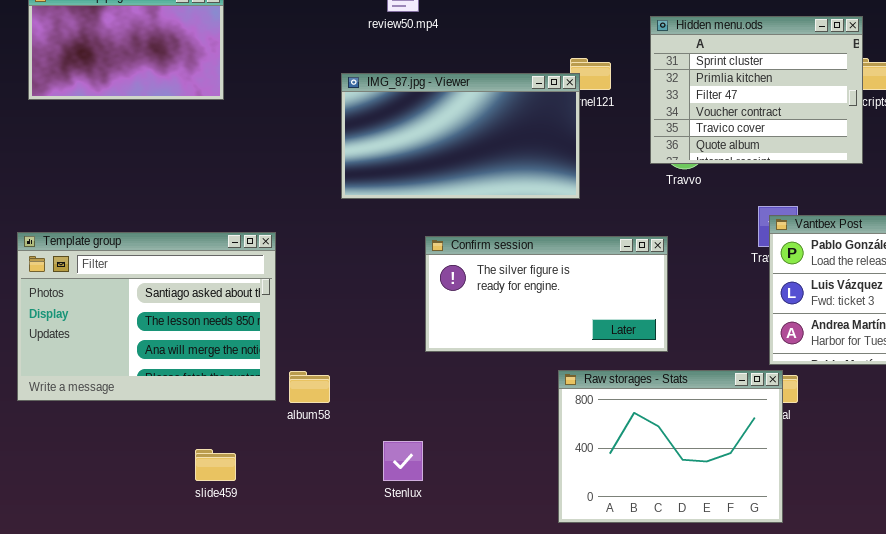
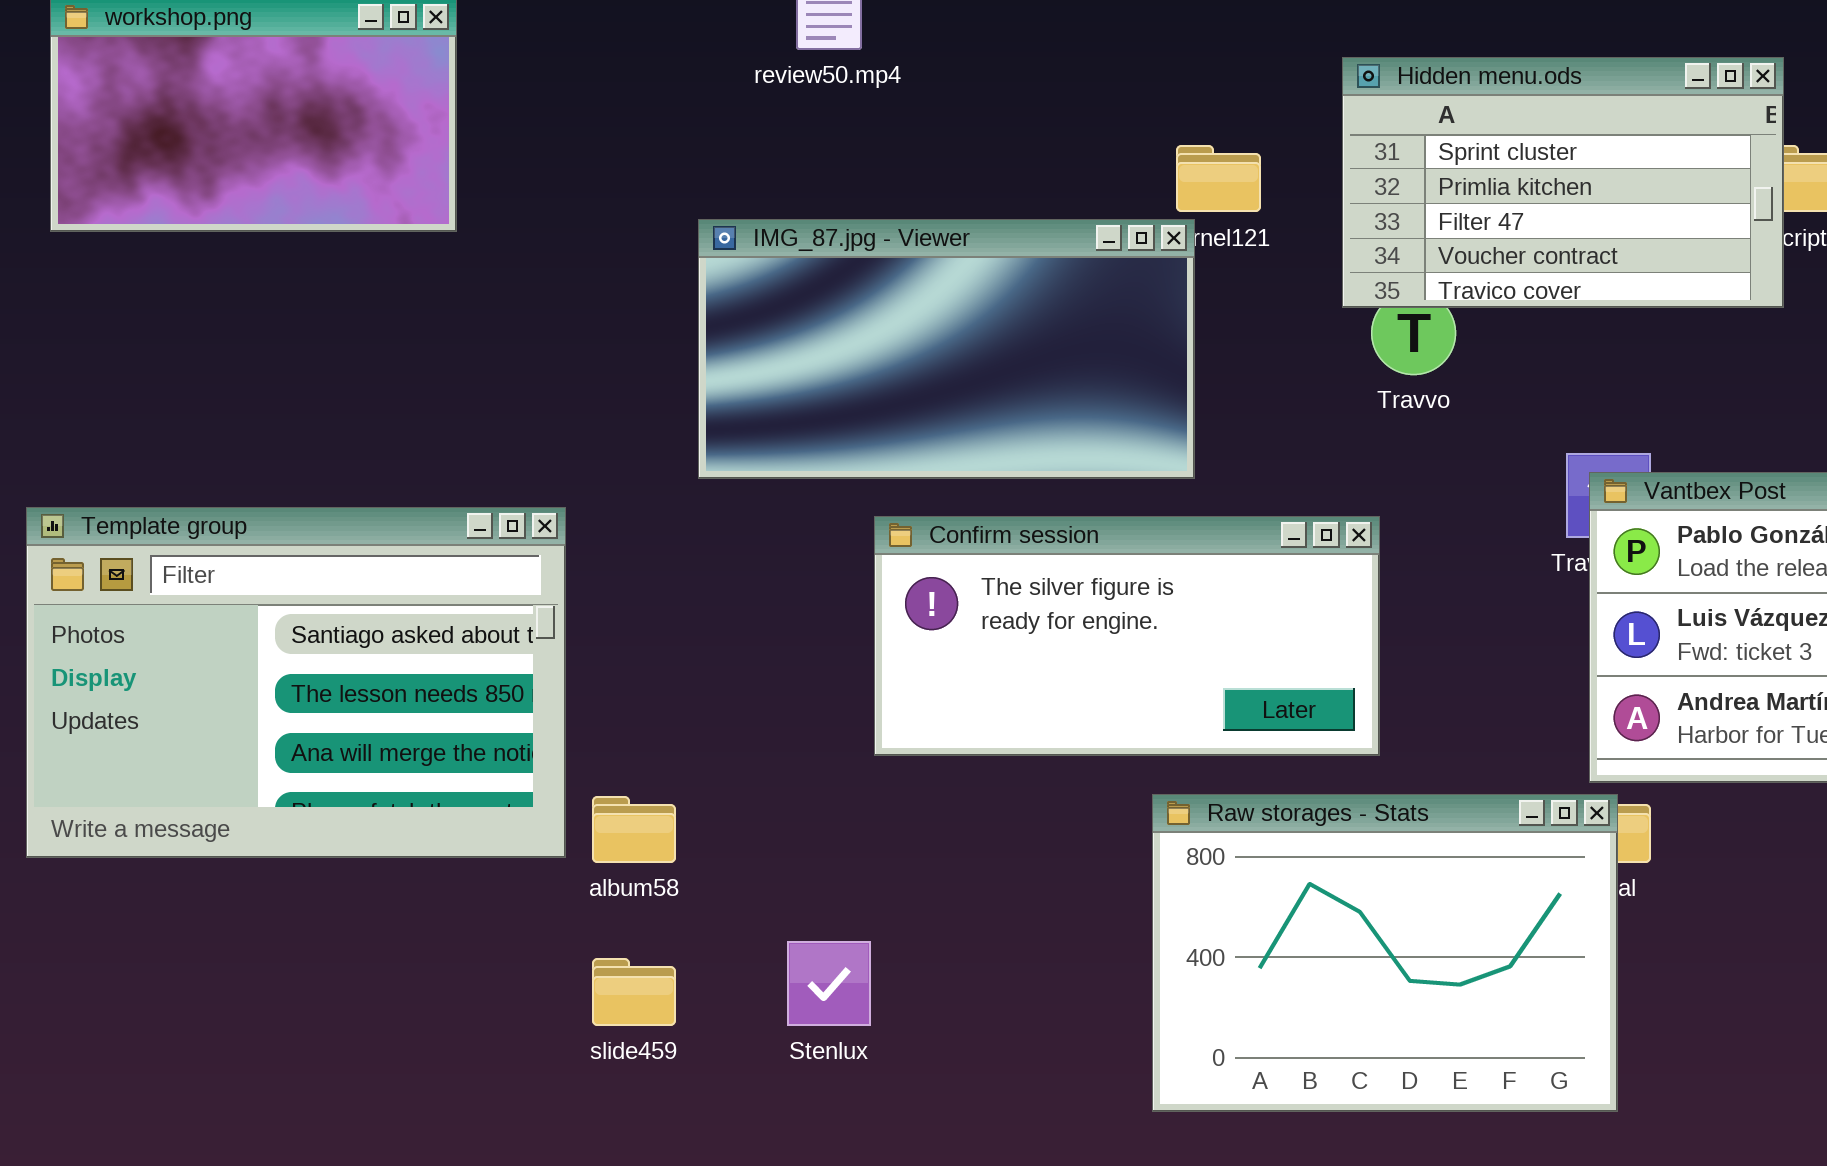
Hidden menu.ods: [650,16,863,164] -> [1342,57,1784,308], resized
IMG_87.jpg - Viewer: [341,73,580,199] -> [698,219,1195,479], moved
slide459: [195,449,236,481] -> [592,958,676,1026], moved

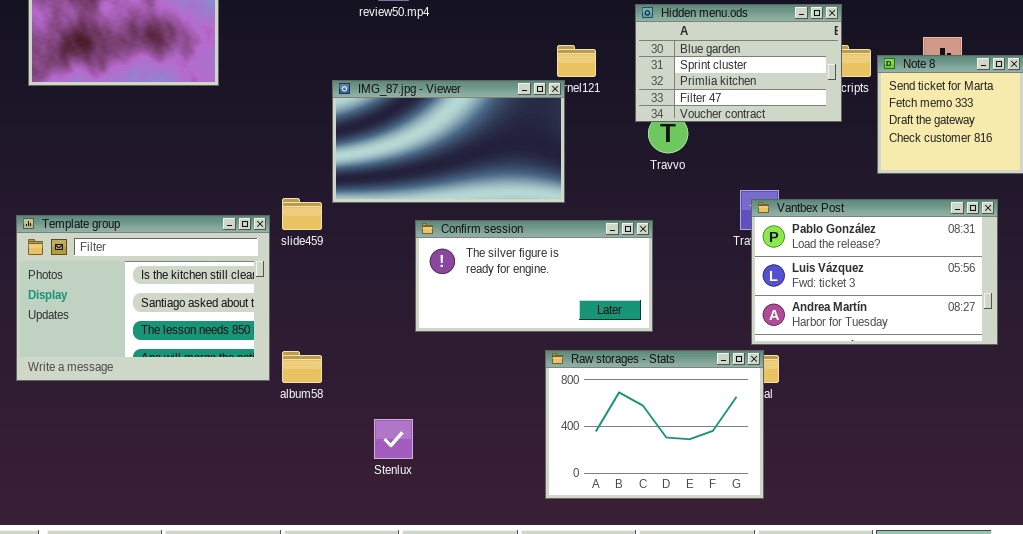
Hidden menu.ods: [1342,57,1784,308] -> [635,4,842,122], scrolled up 1 row
Template group: [26,507,566,858] -> [16,215,270,381], scrolled up 1 row
slide459: [592,958,676,1026] -> [282,198,322,230], moved

